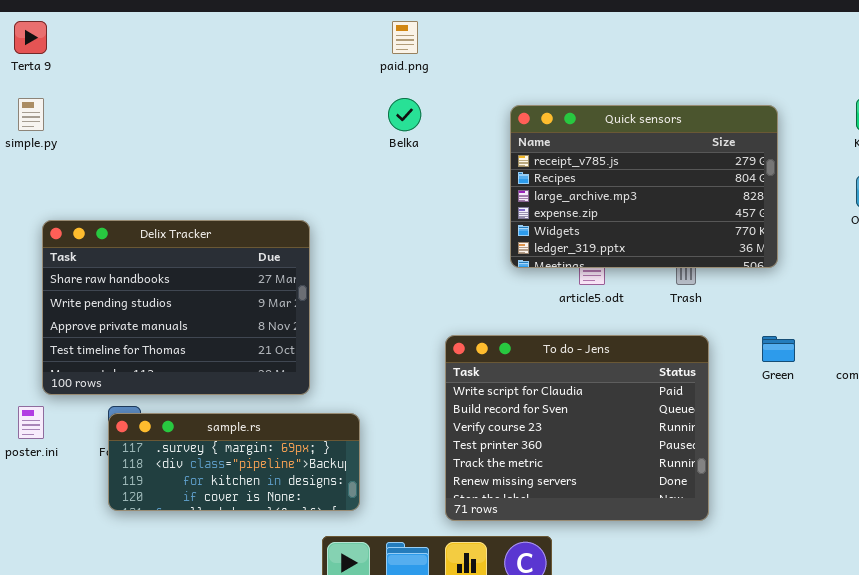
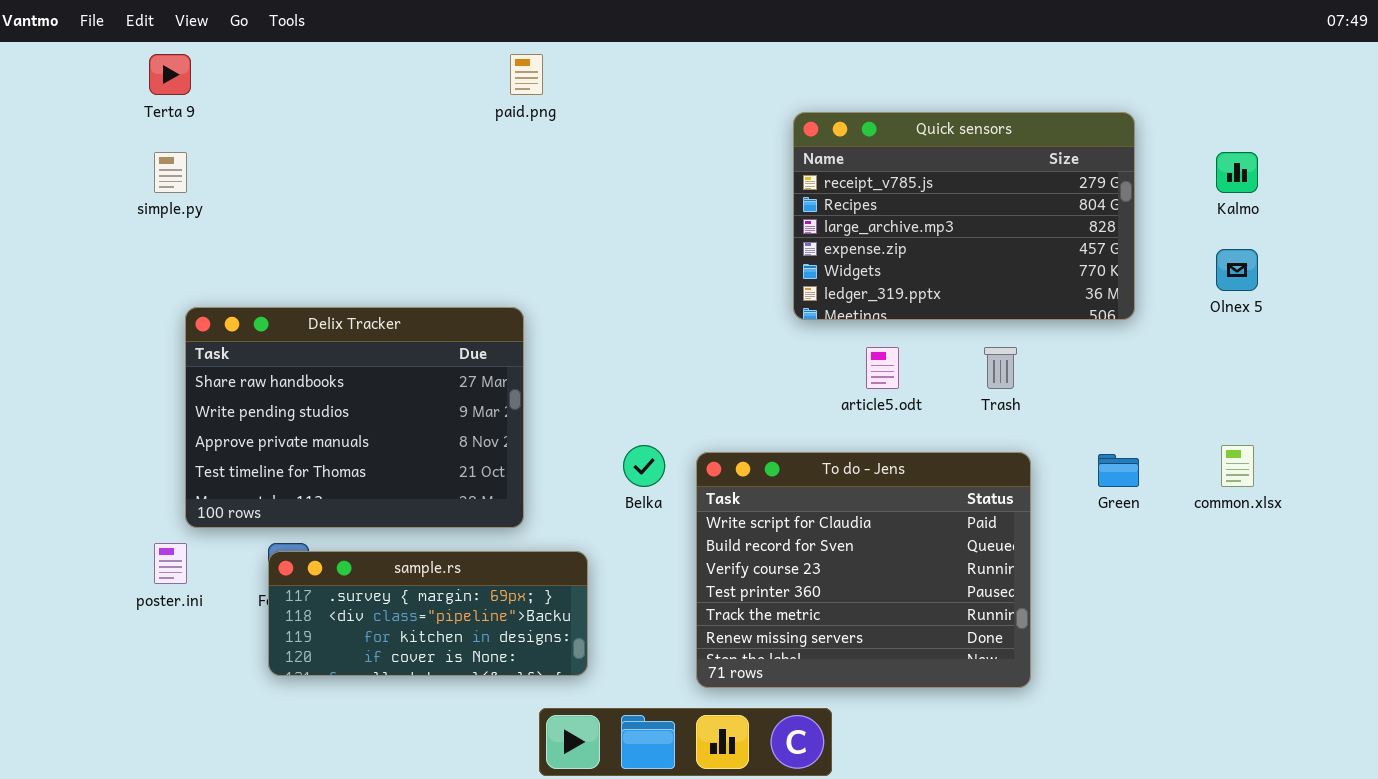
paid.png: [392,21,418,54] -> [510,54,543,95], moved
Belka: [388,98,421,131] -> [623,445,665,487], moved
Quick sensors: [510,105,778,268] -> [793,112,1135,320], moved

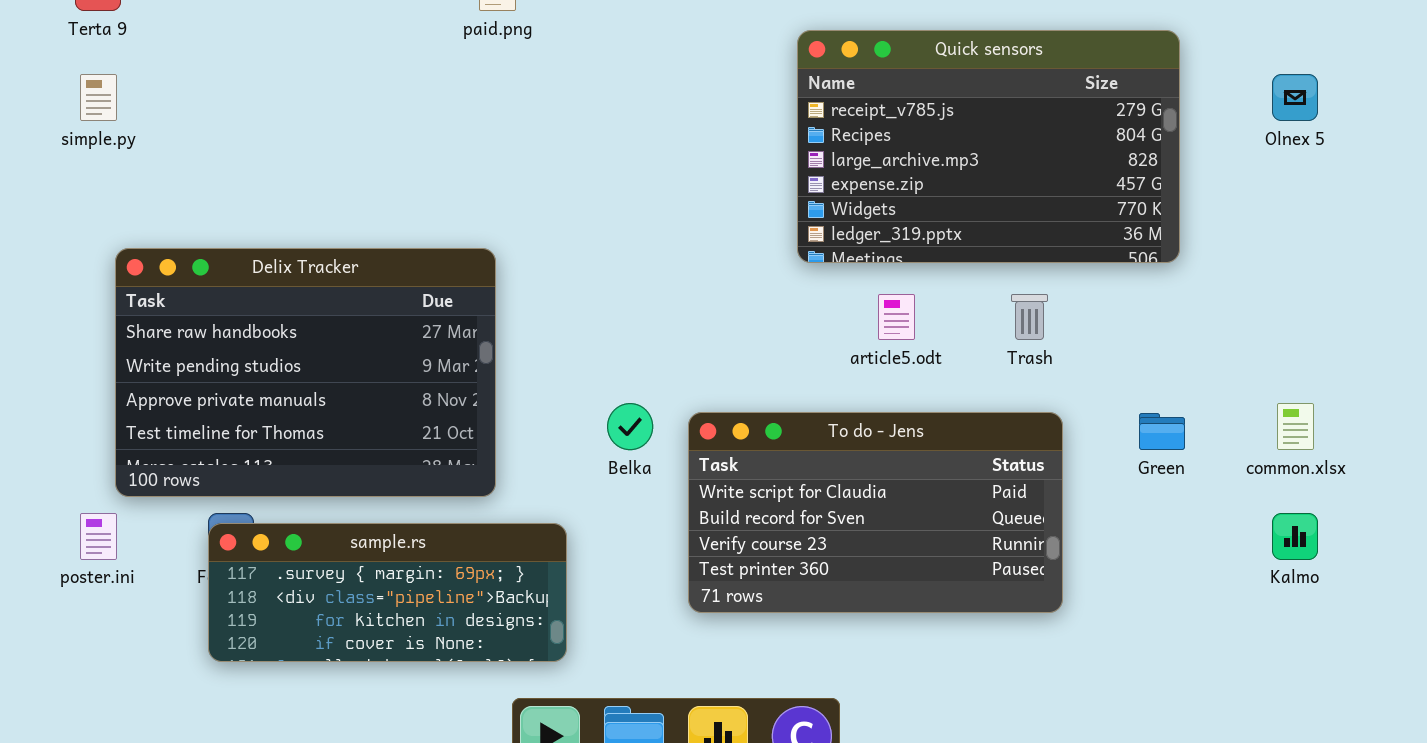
Kalmo: [1216,152,1258,193] -> [1272,513,1318,560], moved
Olnex 5: [1216,249,1258,291] -> [1272,74,1318,121], moved
To do - Jens: [696,452,1031,688] -> [688,412,1063,613], resized

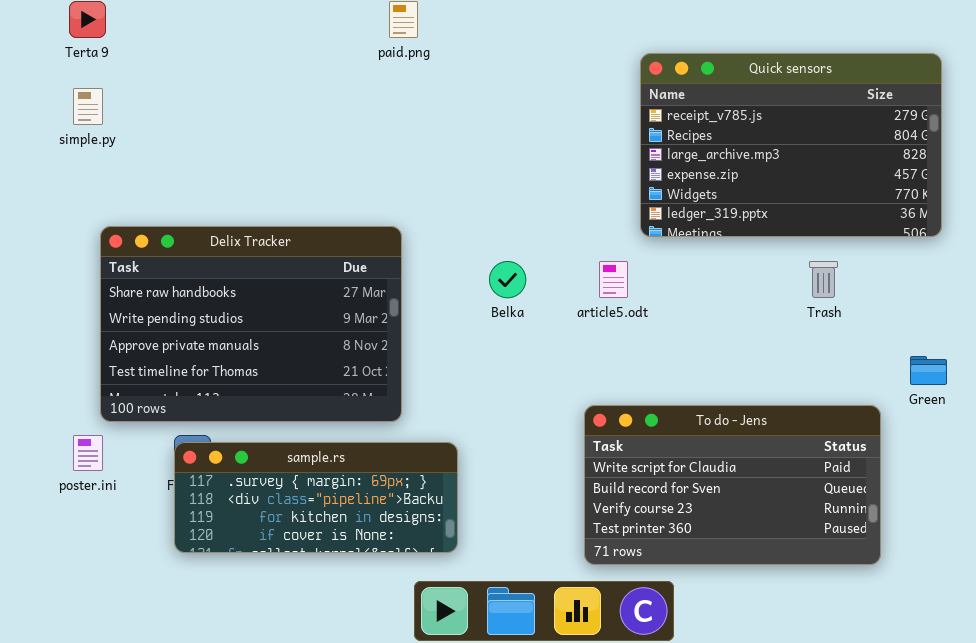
article5.odt: [878,294,915,340] -> [599,261,628,298], moved
Belka: [607,403,653,450] -> [489,261,526,298], moved
To do - Jens: [688,412,1063,613] -> [584,405,881,565], moved

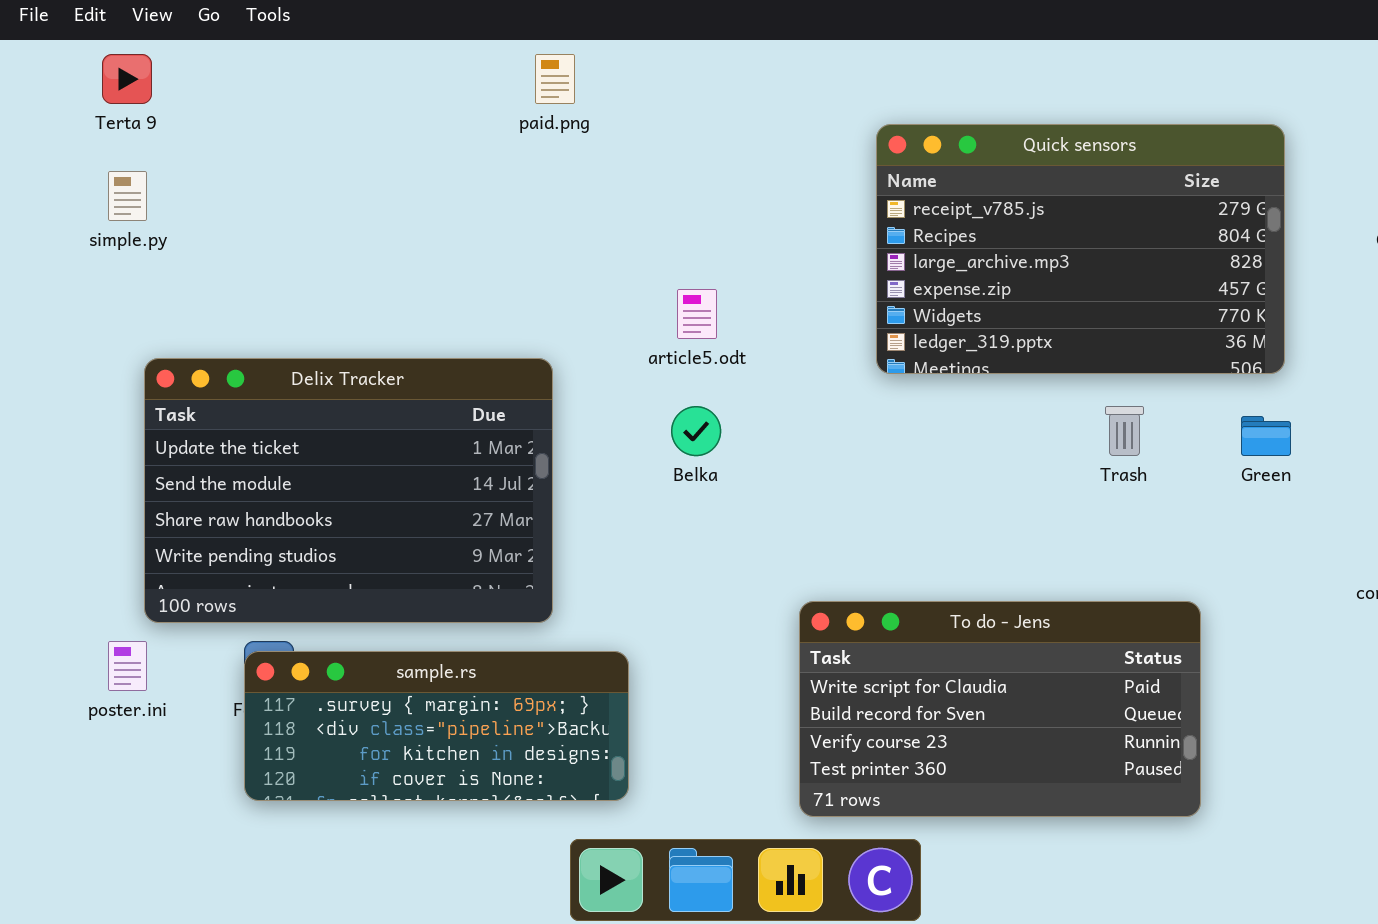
Delix Tracker: [100,226,402,422] -> [144,358,553,623], scrolled up 2 rows
article5.odt: [599,261,628,298] -> [677,289,717,339], moved
Green: [910,356,947,385] -> [1241,416,1291,456], moved

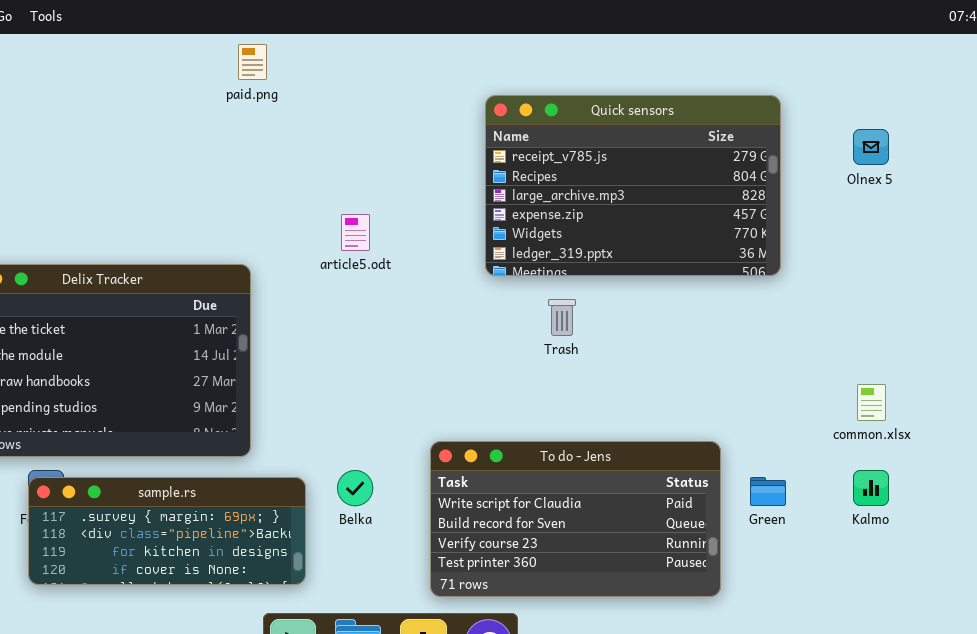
Belka: [671,406,721,456] -> [337,470,373,506], moved
Trash: [1105,406,1144,456] -> [548,299,576,336], moved
Green: [1241,416,1291,456] -> [750,477,786,506], moved

